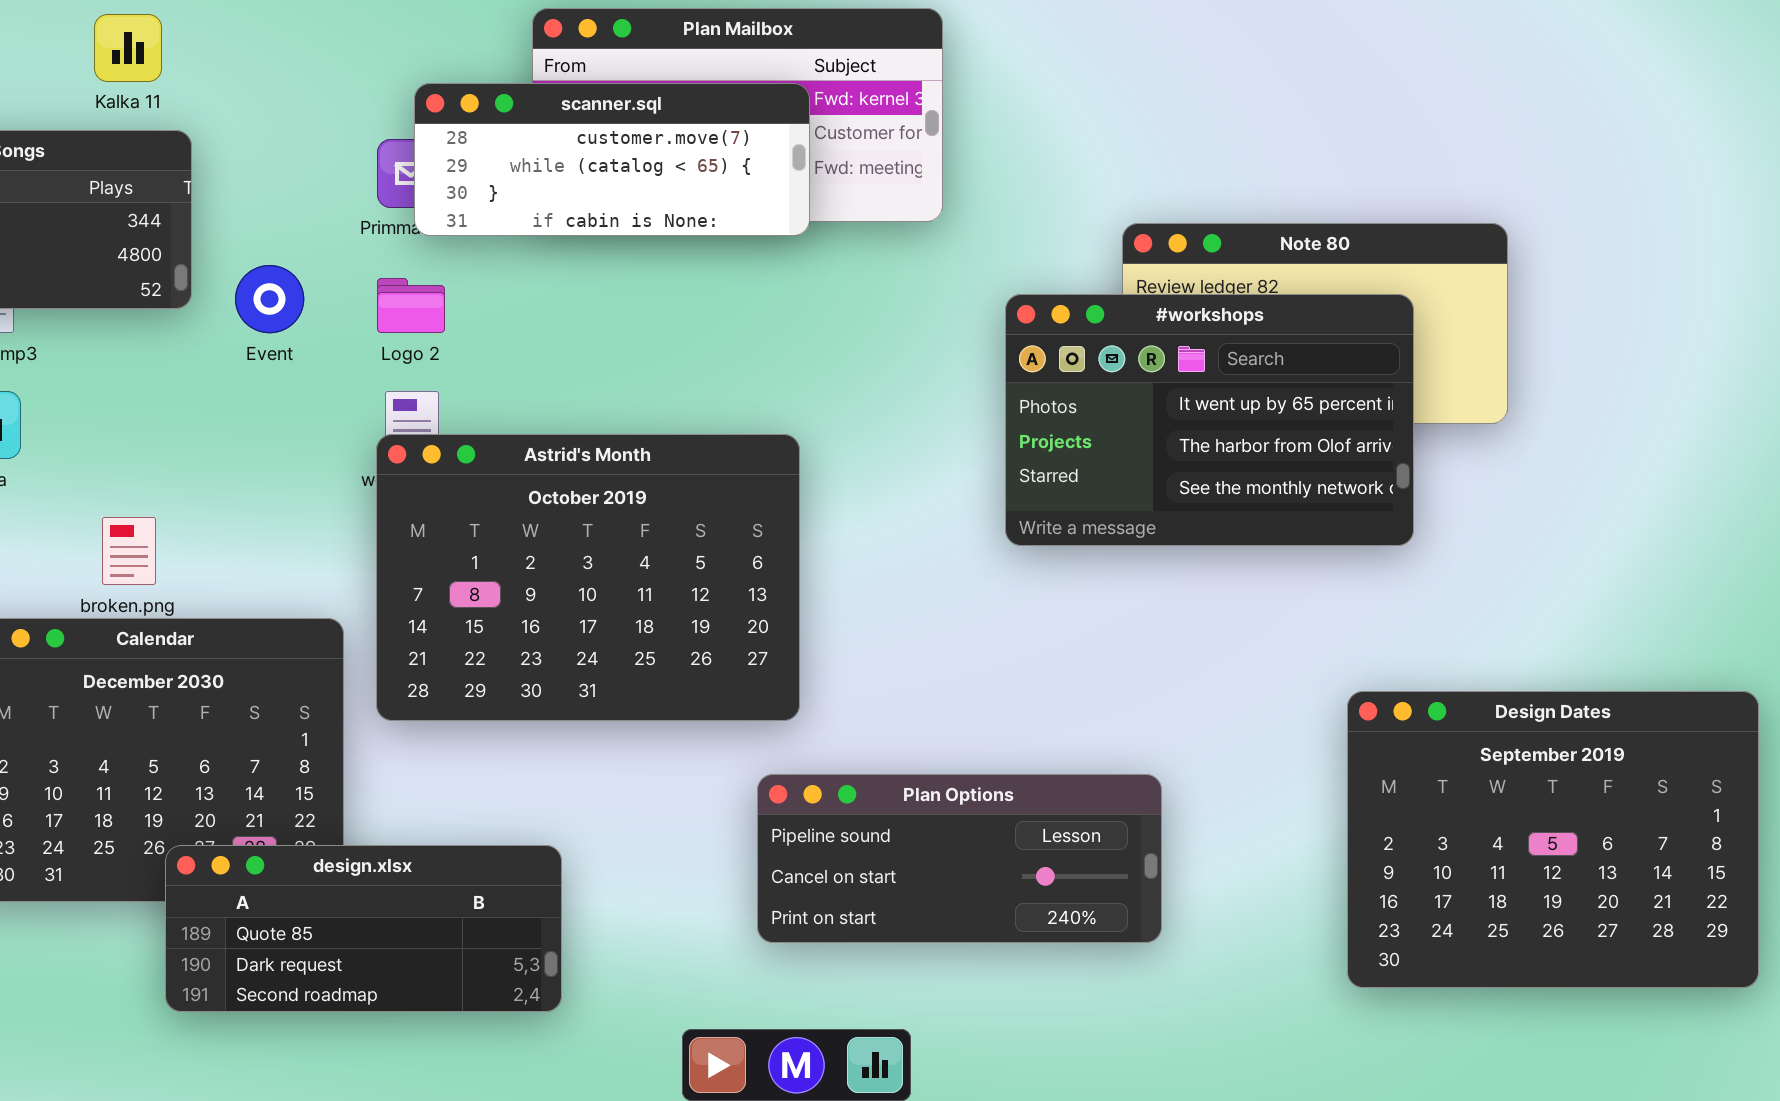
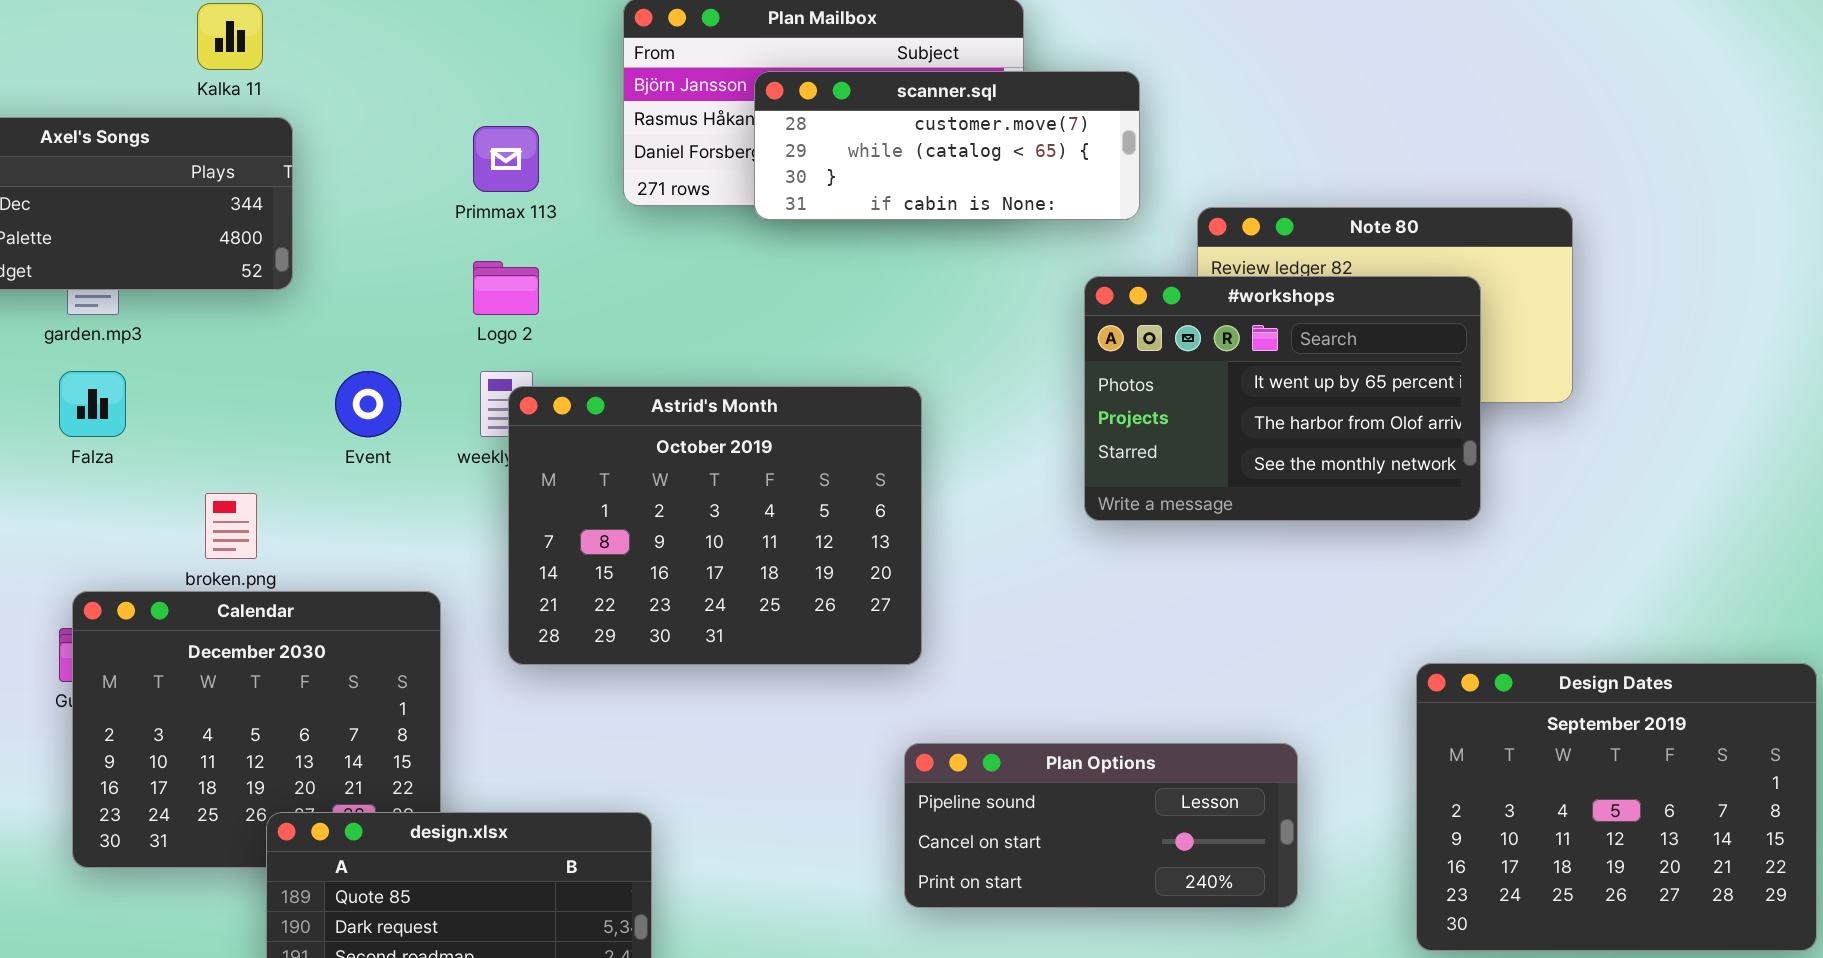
scanner.sql: [414,83,810,236] -> [754,71,1140,220], moved
Event: [235,265,304,333] -> [335,371,401,437], moved
Astrid's Month: [376,434,800,721] -> [508,386,922,665], moved
Plan Options: [757,774,1162,943] -> [904,743,1298,908], moved

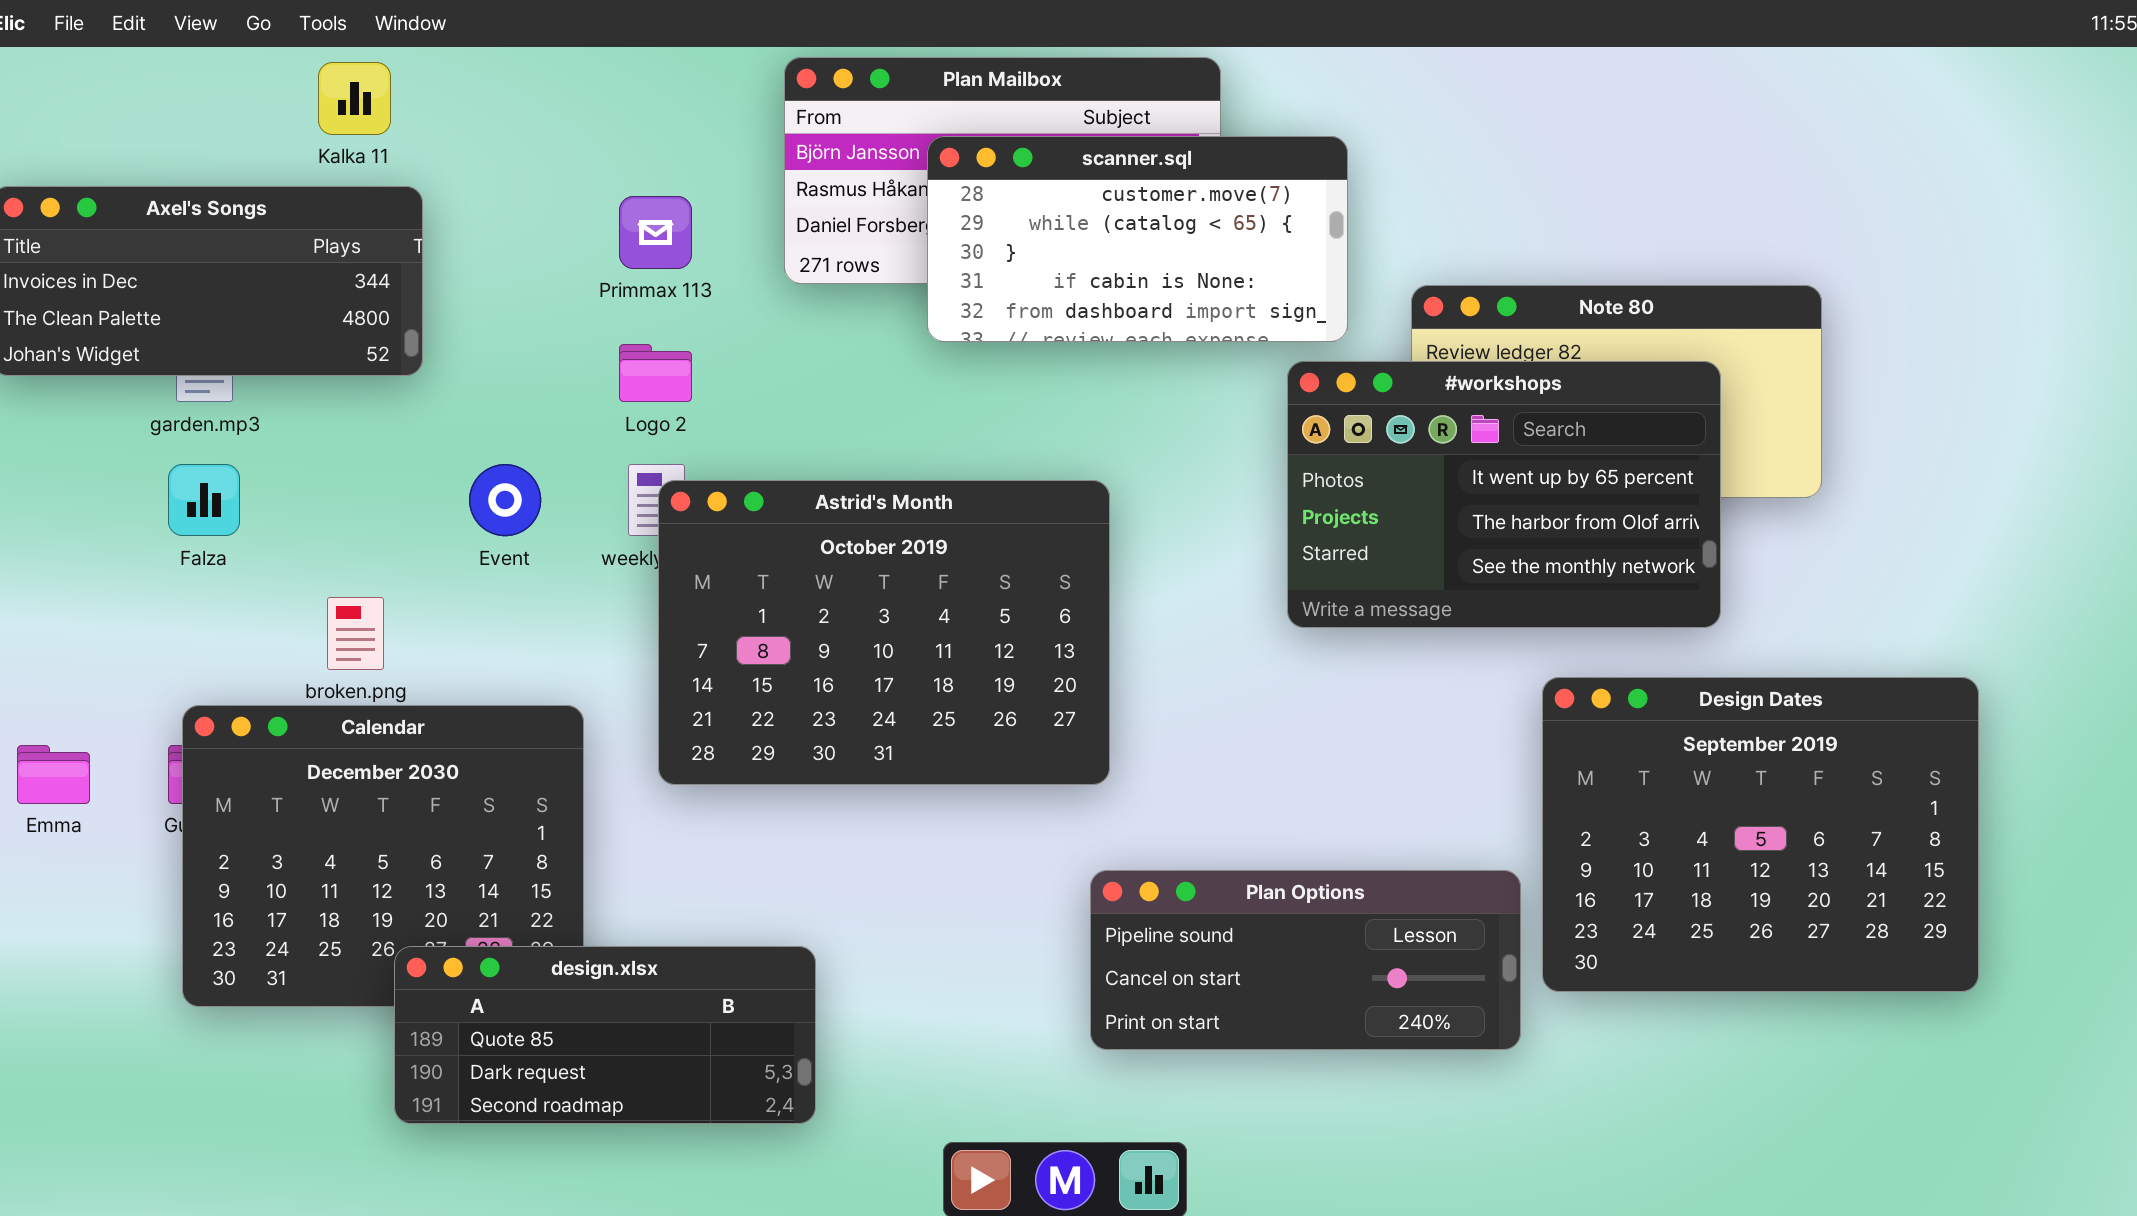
scanner.sql: [754,71,1140,220] -> [927,136,1348,342], resized
Design Dates: [1416,663,1817,951] -> [1542,677,1979,992], moved

